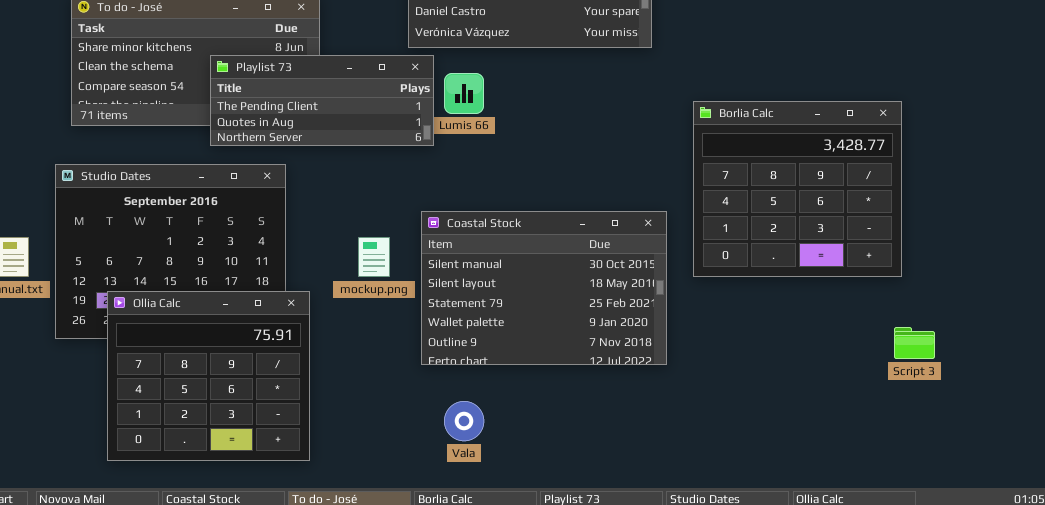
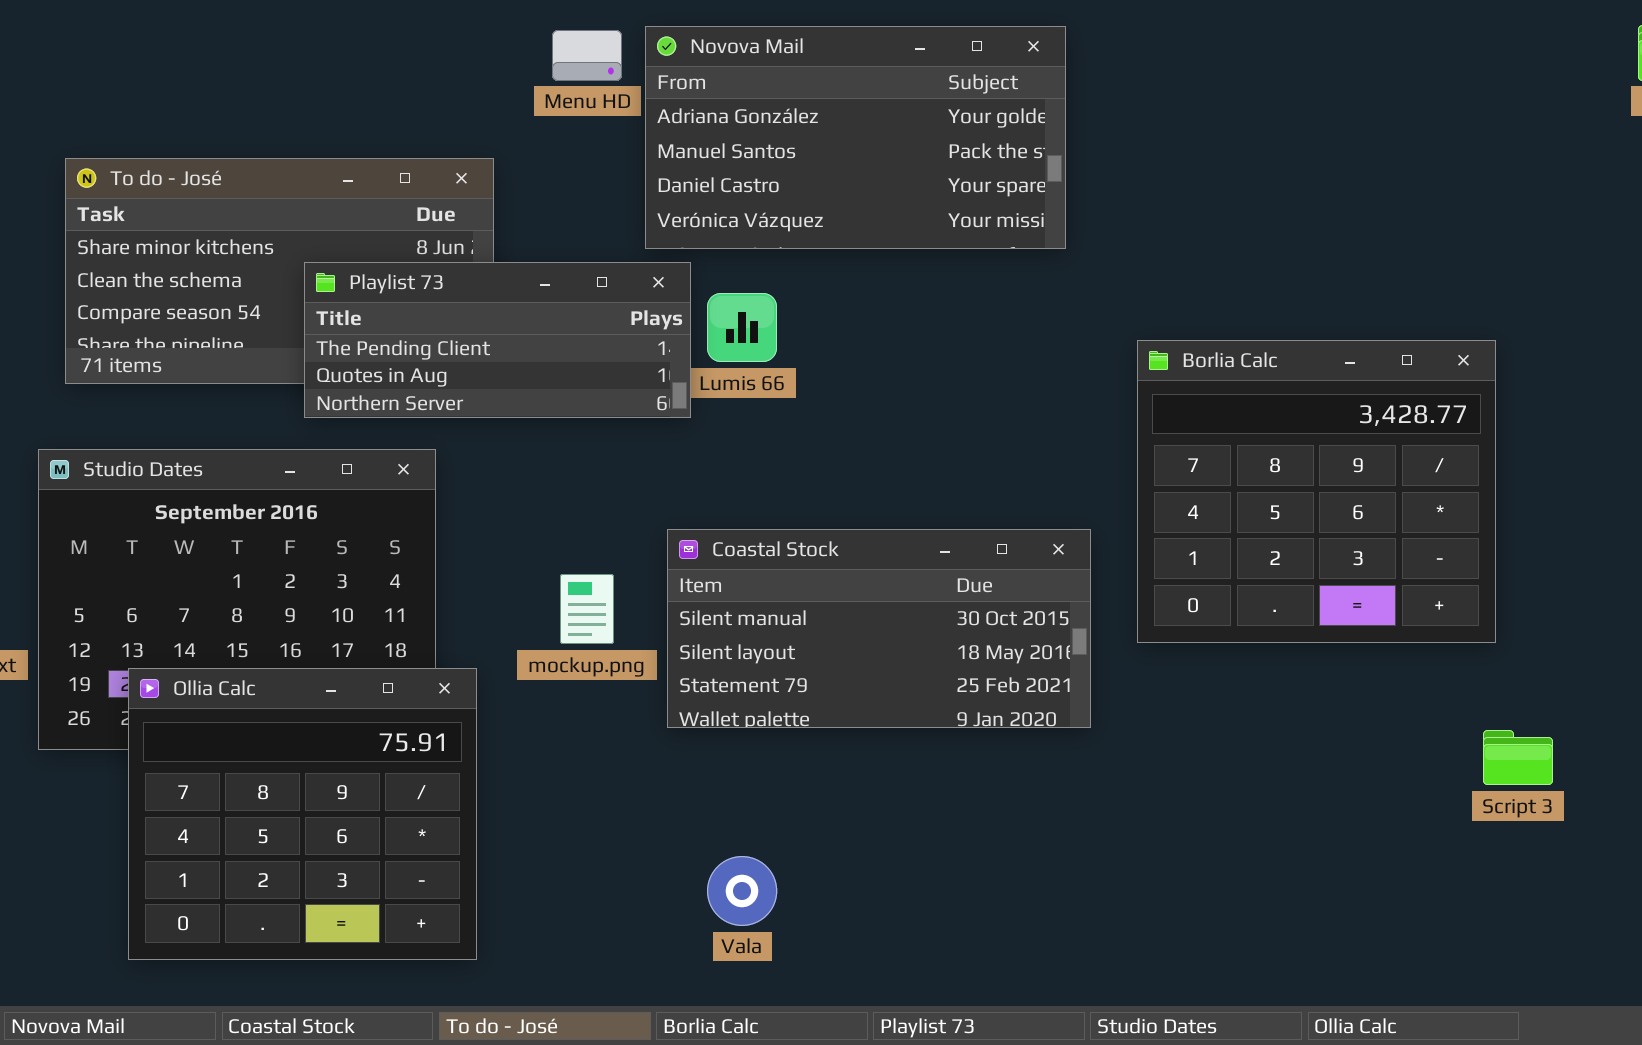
Coastal Stock: [421,211,667,365] -> [667,529,1091,728], resized

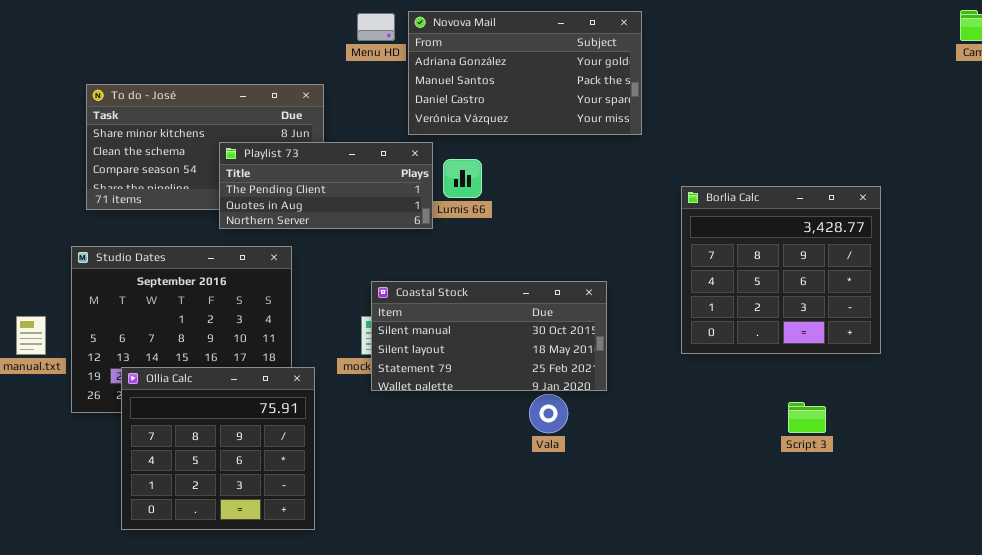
Coastal Stock: [667,529,1091,728] -> [371,281,607,391], moved
Script 3: [1483,730,1553,785] -> [788,402,826,433], moved
Vala: [707,856,777,926] -> [529,394,568,433], moved

